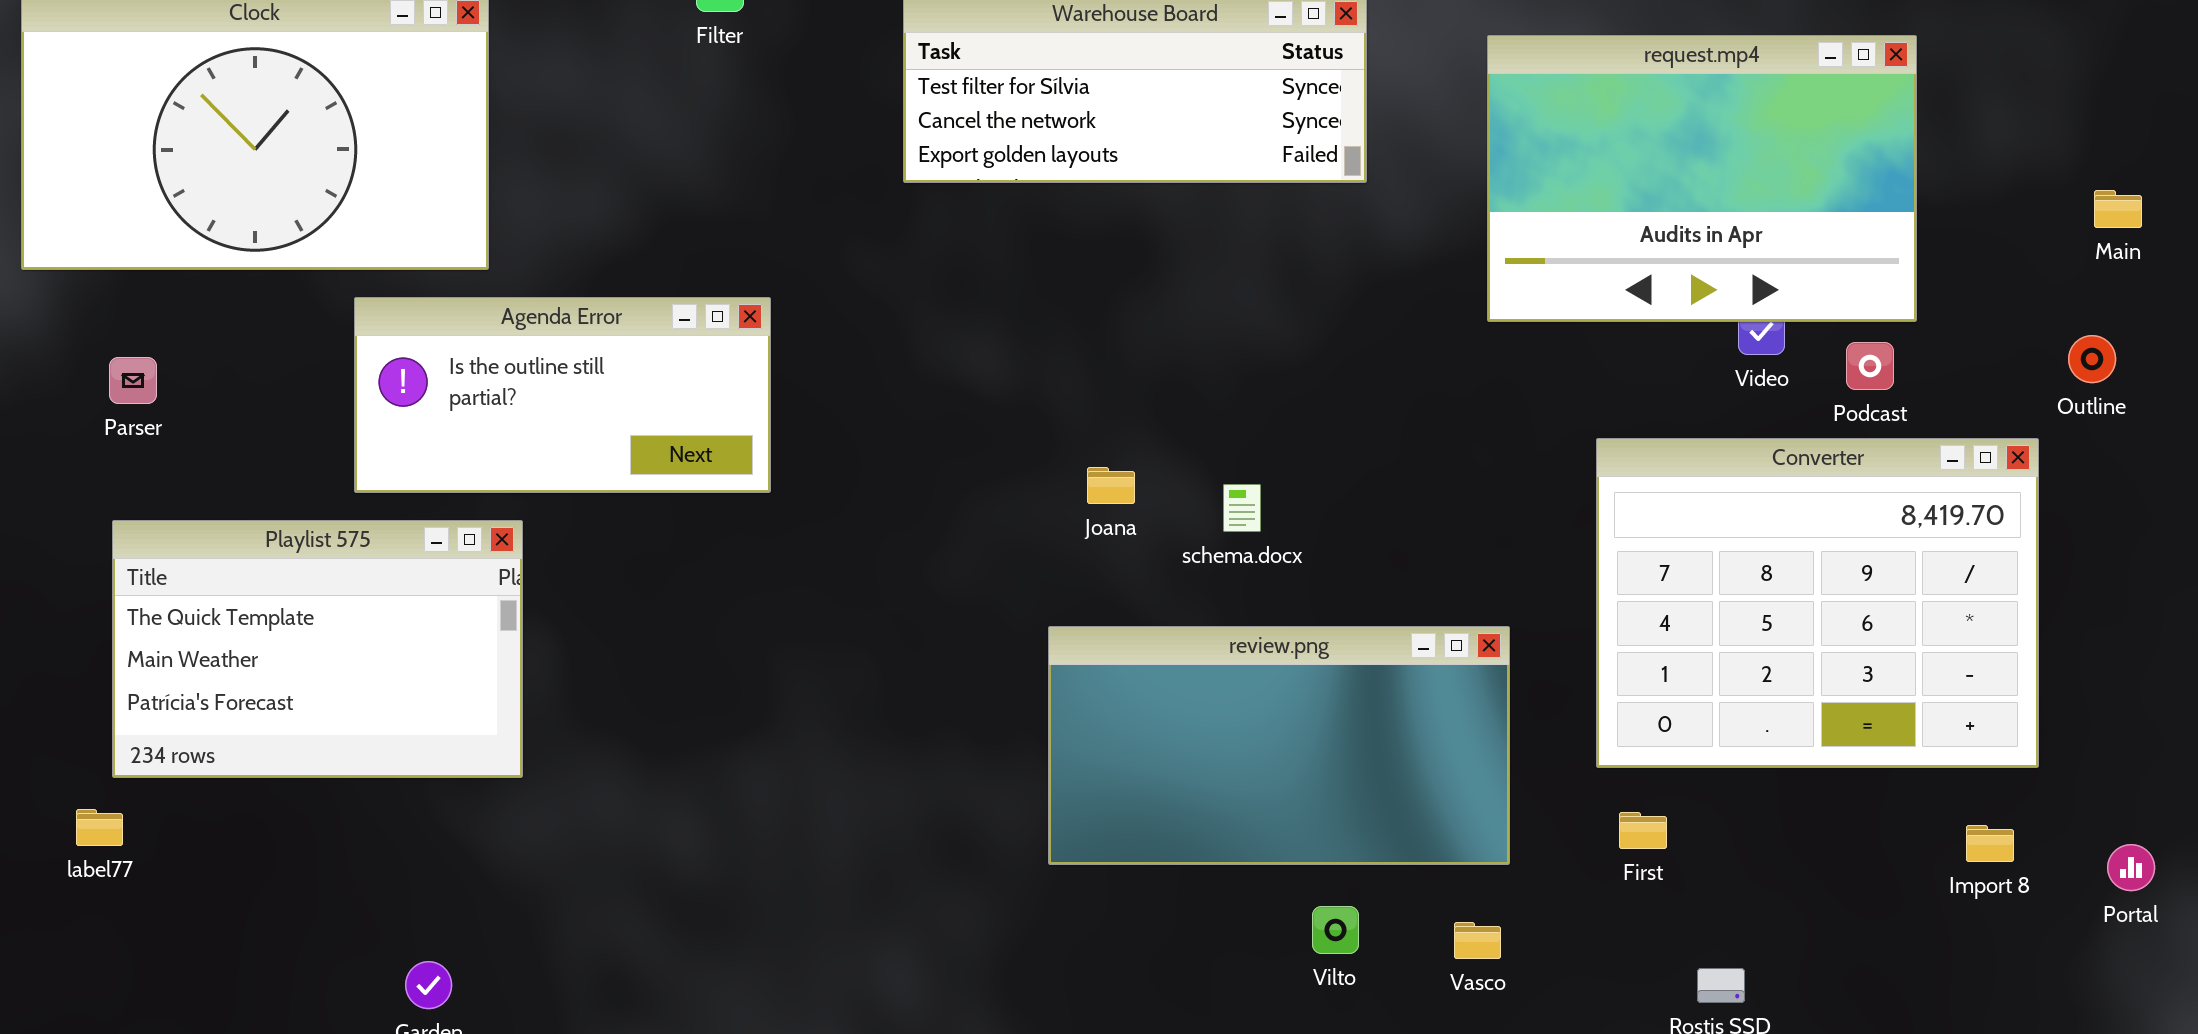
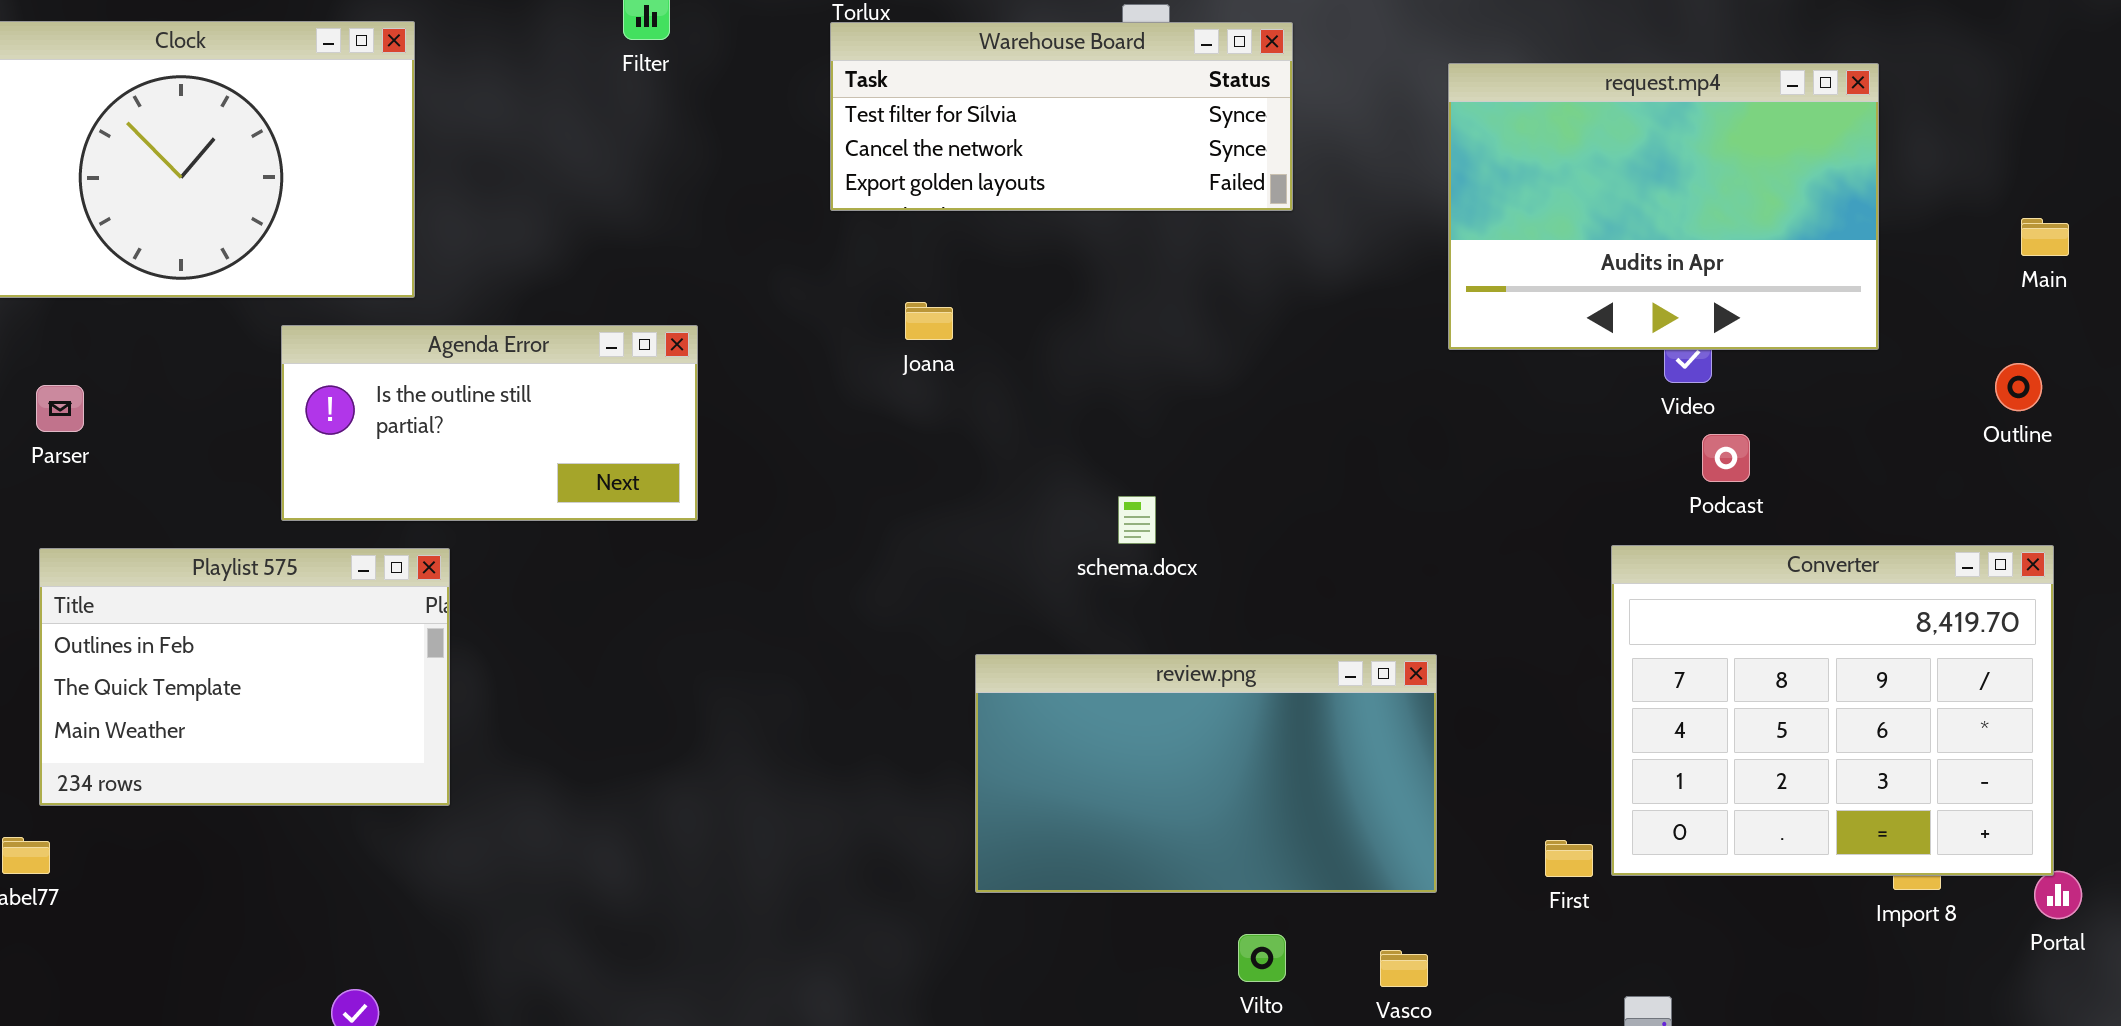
request.mp4: [1487,35,1917,322] -> [1448,63,1879,350], moved
Podcast: [1846,342,1894,390] -> [1702,434,1750,482], moved
Converter: [1596,438,2039,768] -> [1611,545,2054,876], moved
Joana: [1087,467,1135,504] -> [905,302,953,340], moved
schema.docx: [1223,484,1261,532] -> [1118,496,1156,544], moved
Playlist 575: [112,520,523,778] -> [39,548,450,806], scrolled up 1 row

